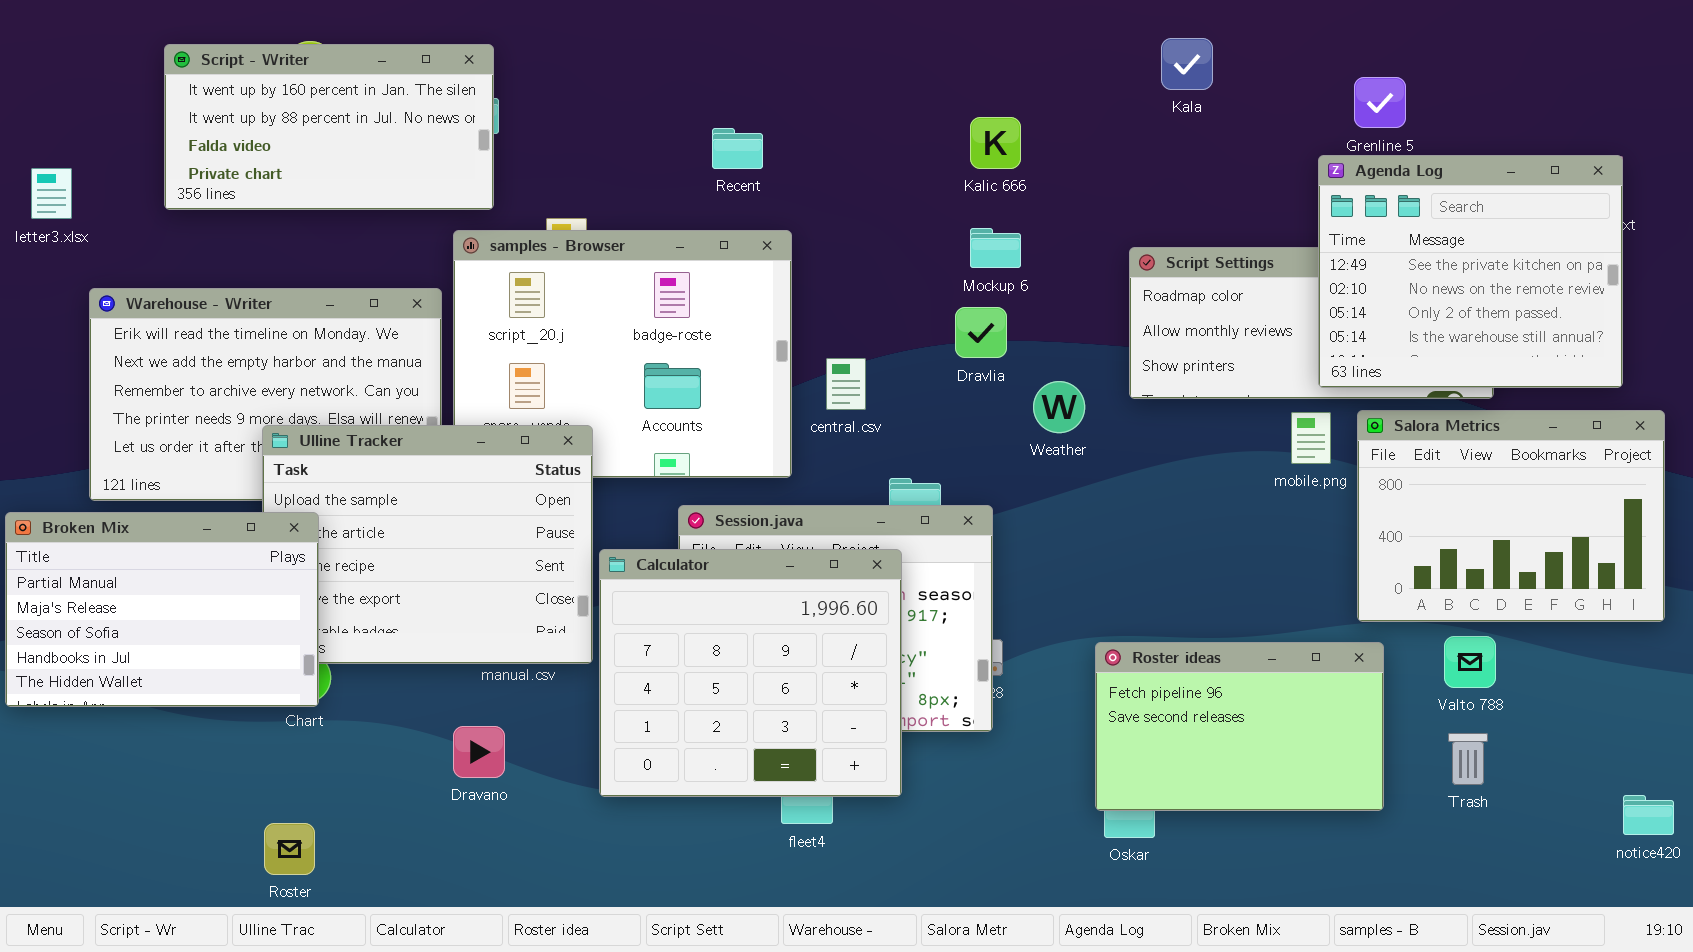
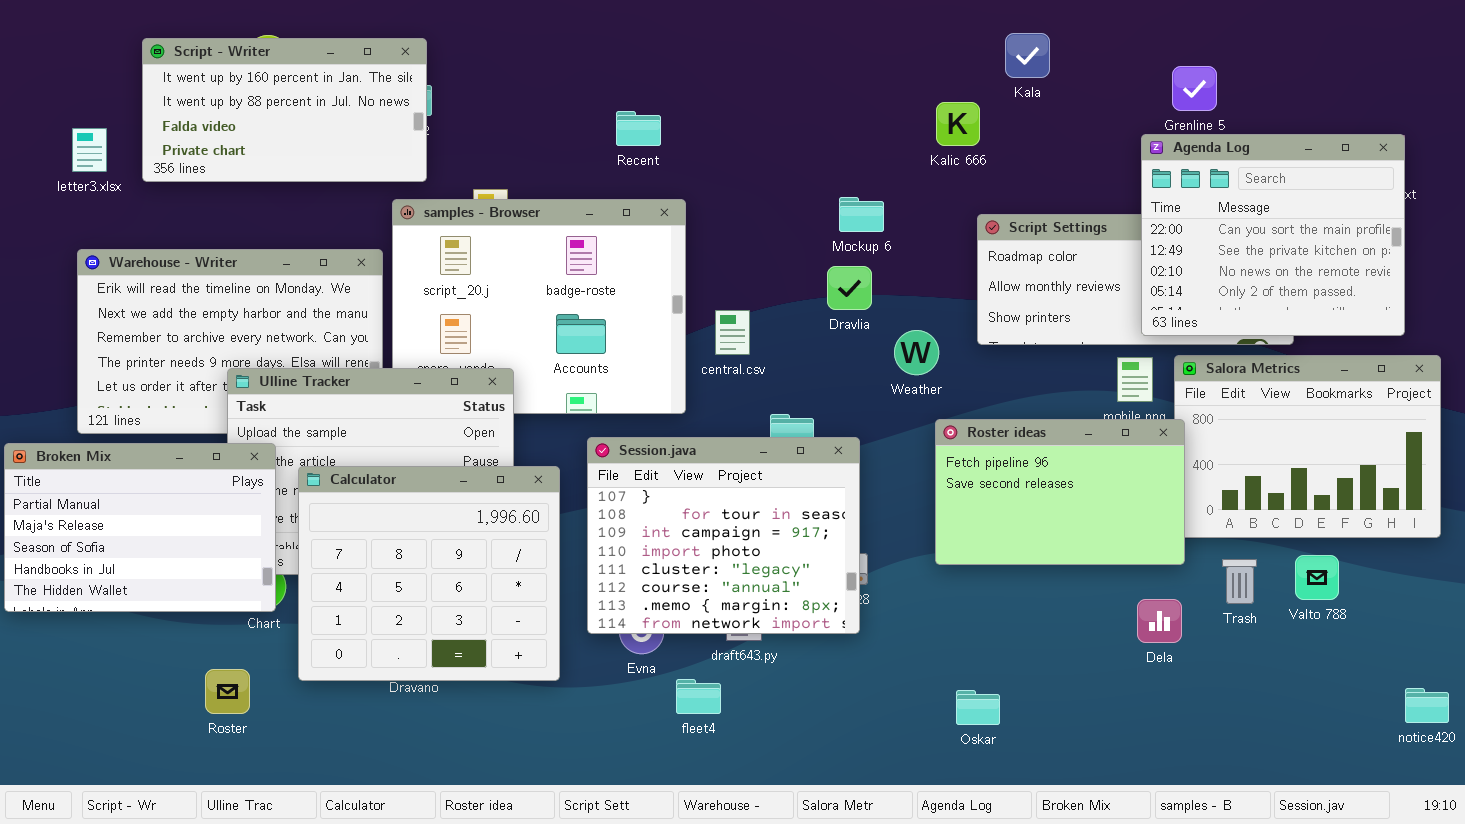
Kalic 666: [970,117,1021,169] -> [936,102,980,146], moved
Agenda Log: [1318,155,1623,388] -> [1141,134,1405,336], scrolled up 1 row
letter3.xlsx: [31,168,72,219] -> [72,128,107,172], moved
Calculator: [599,549,902,797] -> [298,466,560,681], moved
Valto 788: [1444,636,1496,688] -> [1295,555,1339,600], moved
Roster ideas: [1095,642,1384,811] -> [935,419,1185,565], moved
Trash: [1448,733,1488,785] -> [1222,559,1257,604], moved
Roster: [264,823,315,875] -> [205,669,250,714], moved

